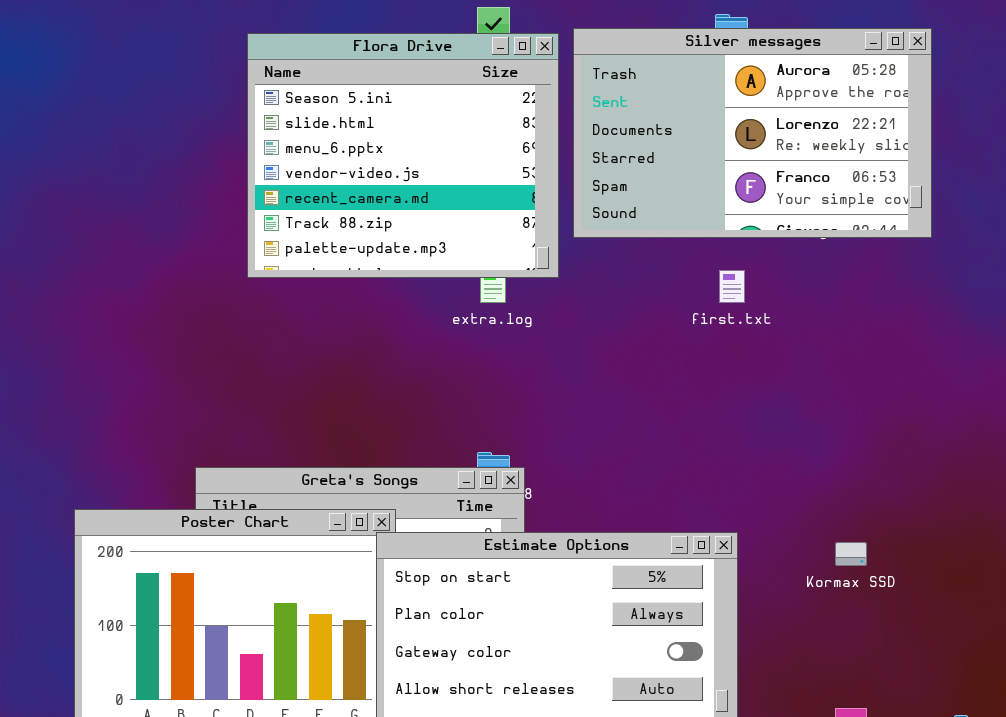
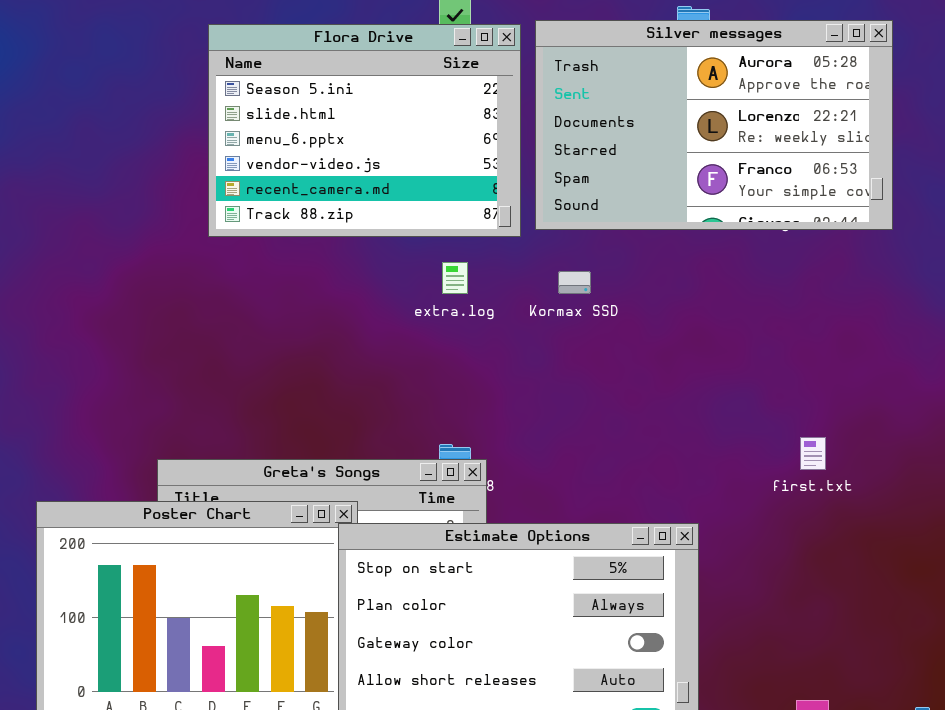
Flora Drive: [247,33,559,278] -> [208,24,521,237], resized
first.txt: [719,270,745,303] -> [800,437,826,470], moved
Kormax SSD: [835,542,867,566] -> [558,271,591,294], moved

